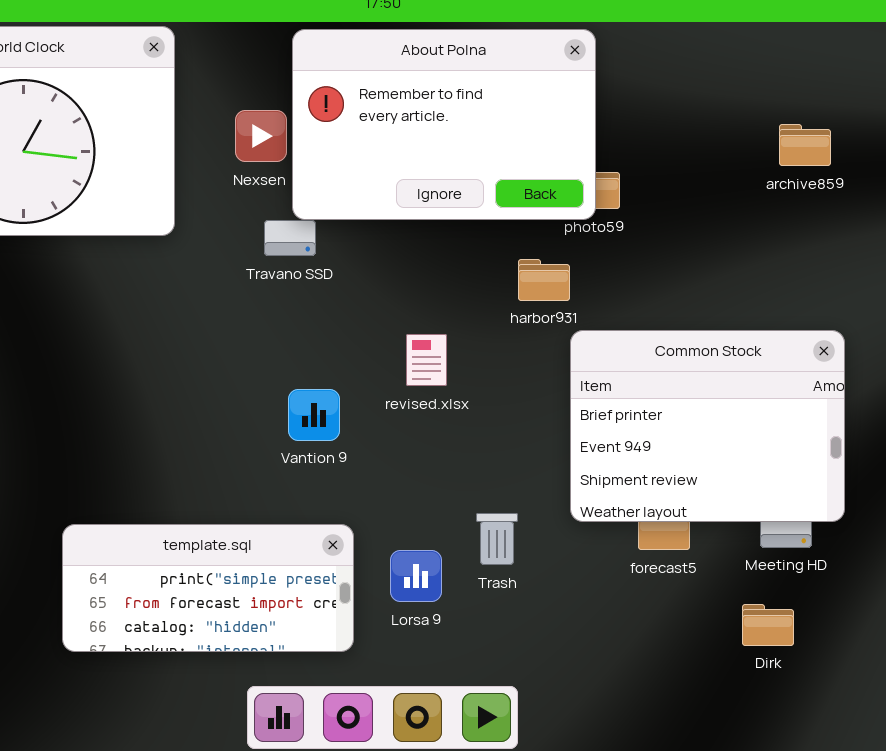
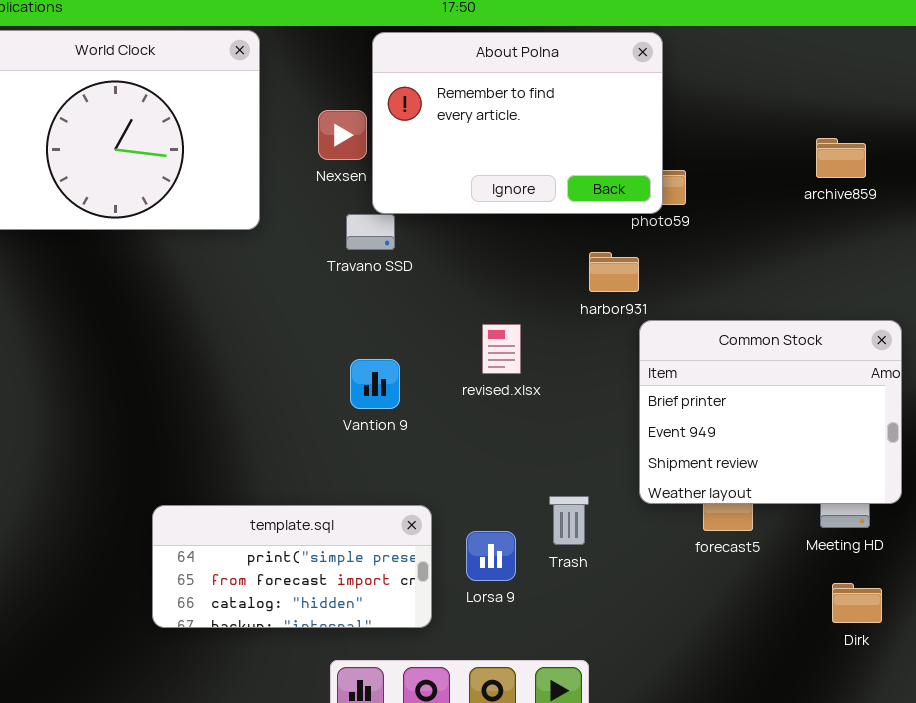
archive859: [779,124,831,166] -> [816,138,866,178], moved
Vantion 9: [288,389,340,441] -> [350,359,400,409], moved
Dirk: [742,604,794,646] -> [832,583,882,623], moved

